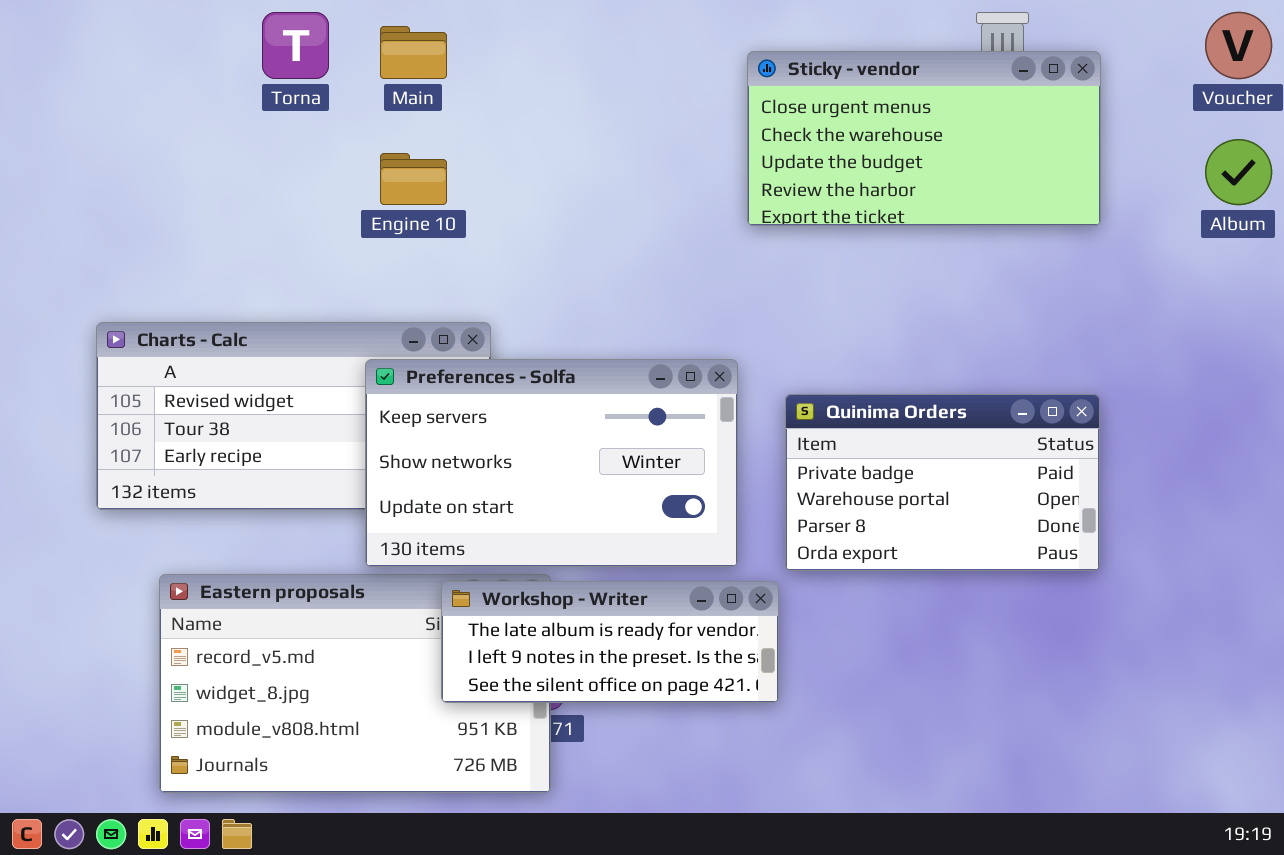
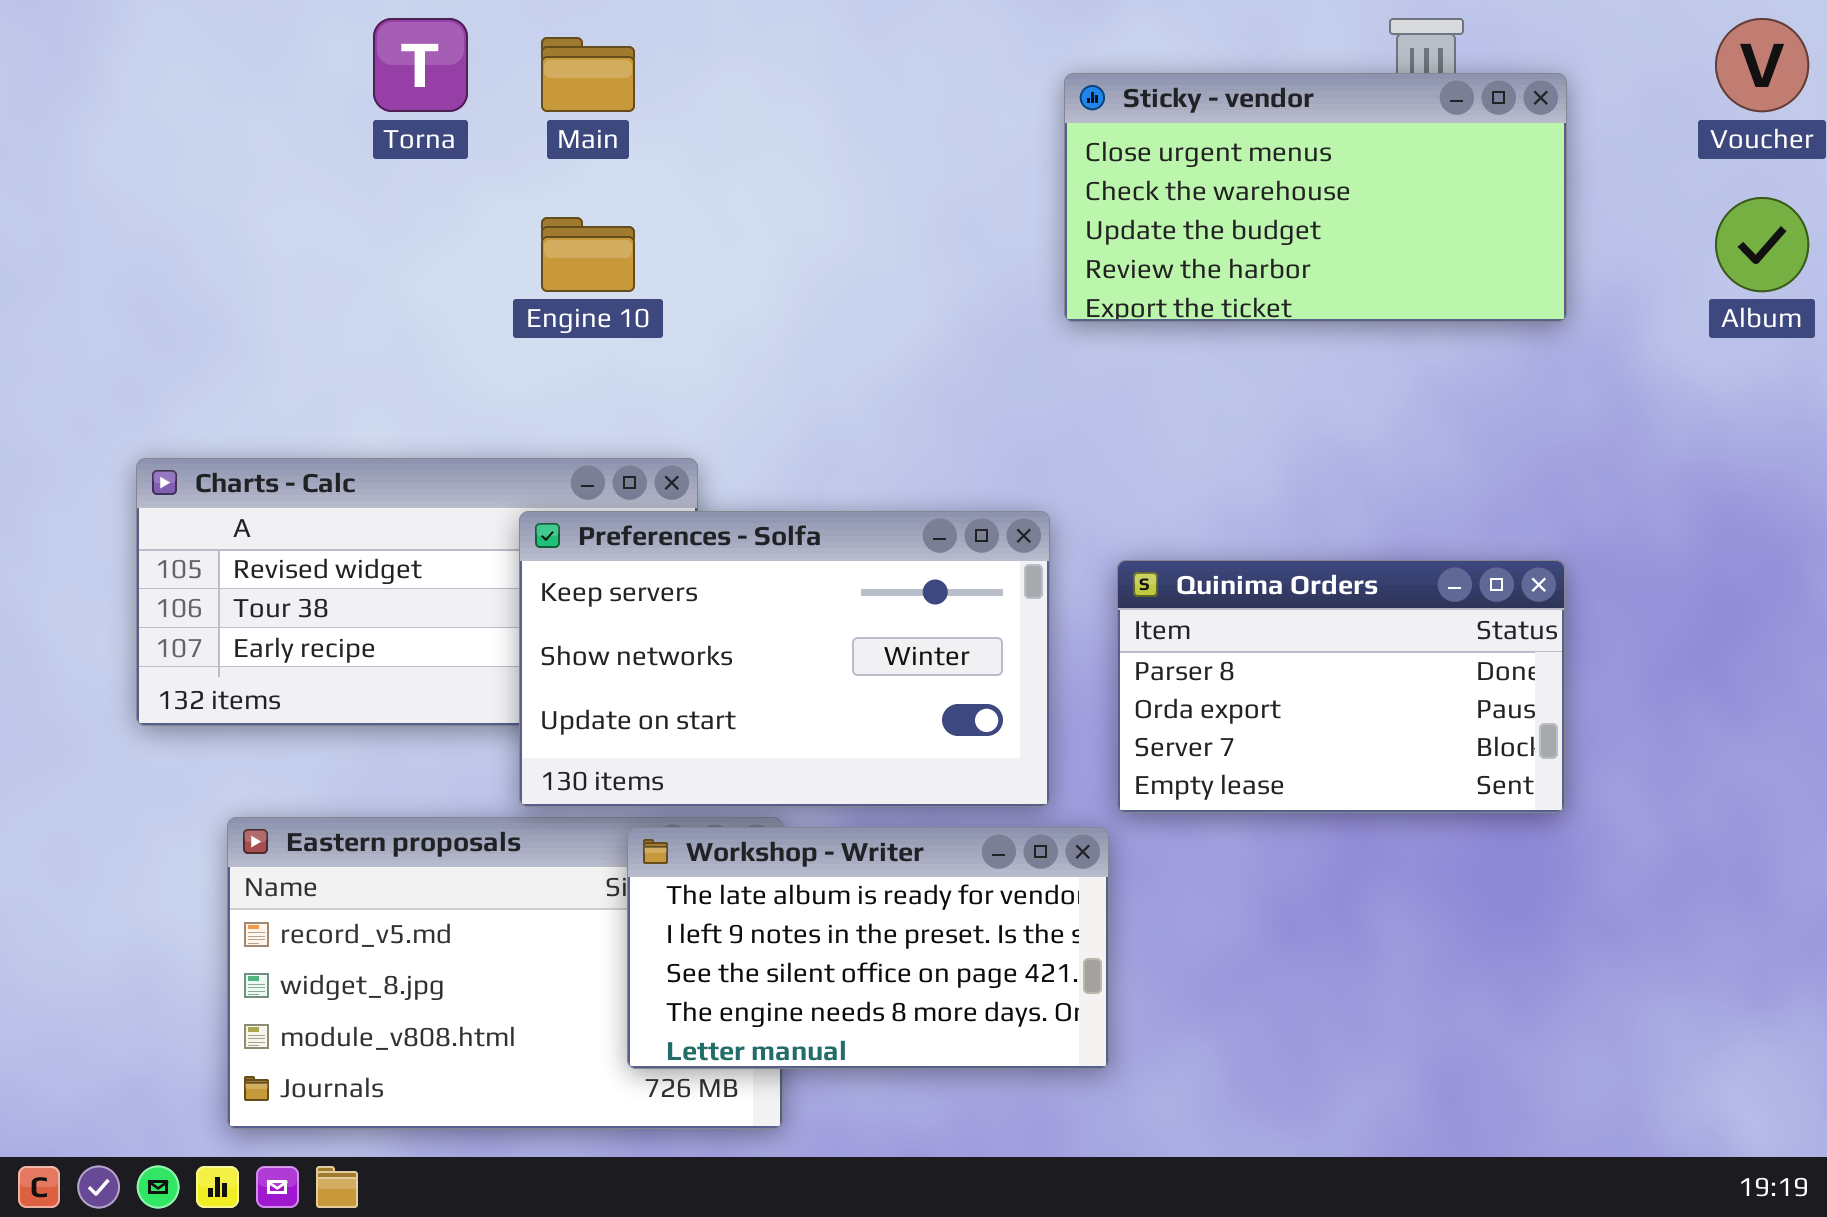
Quinima Orders: [785,394,1100,571] -> [1117,560,1565,813], scrolled down 2 rows
Workshop - Writer: [441,581,779,703] -> [627,827,1109,1069], resized

